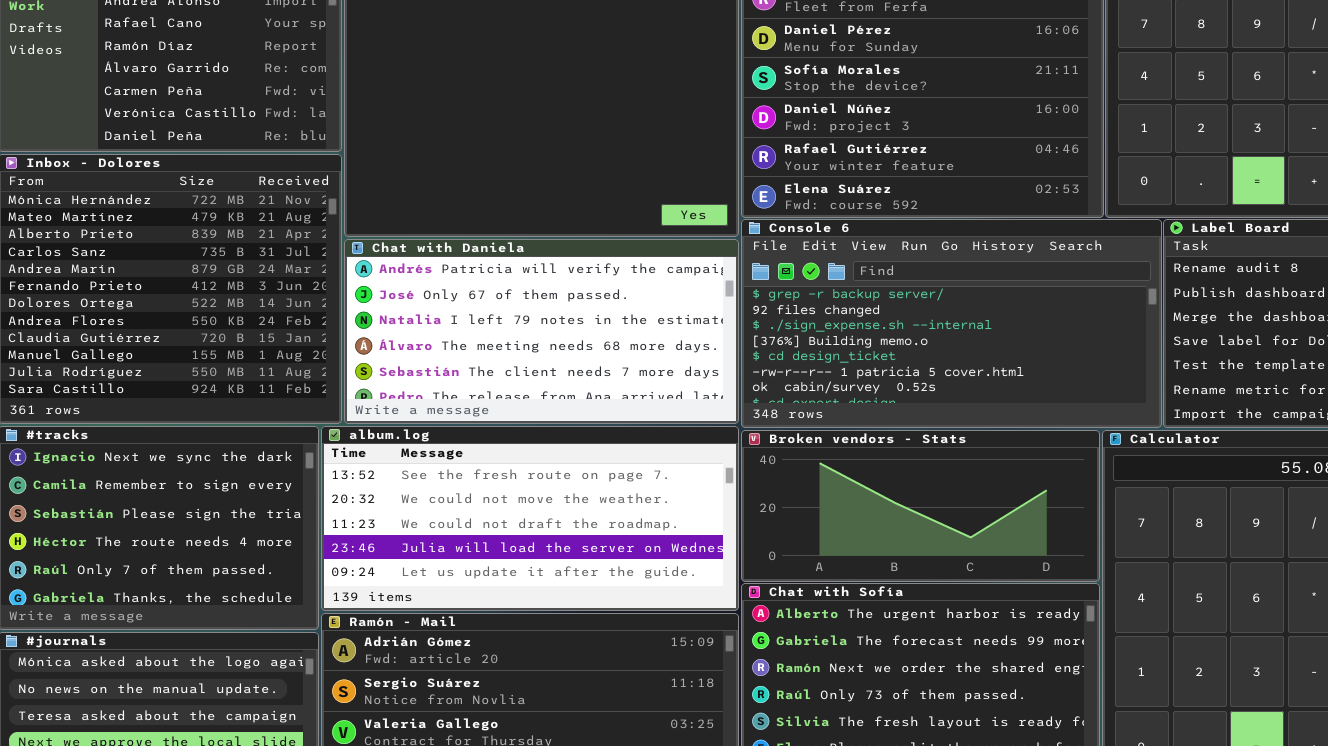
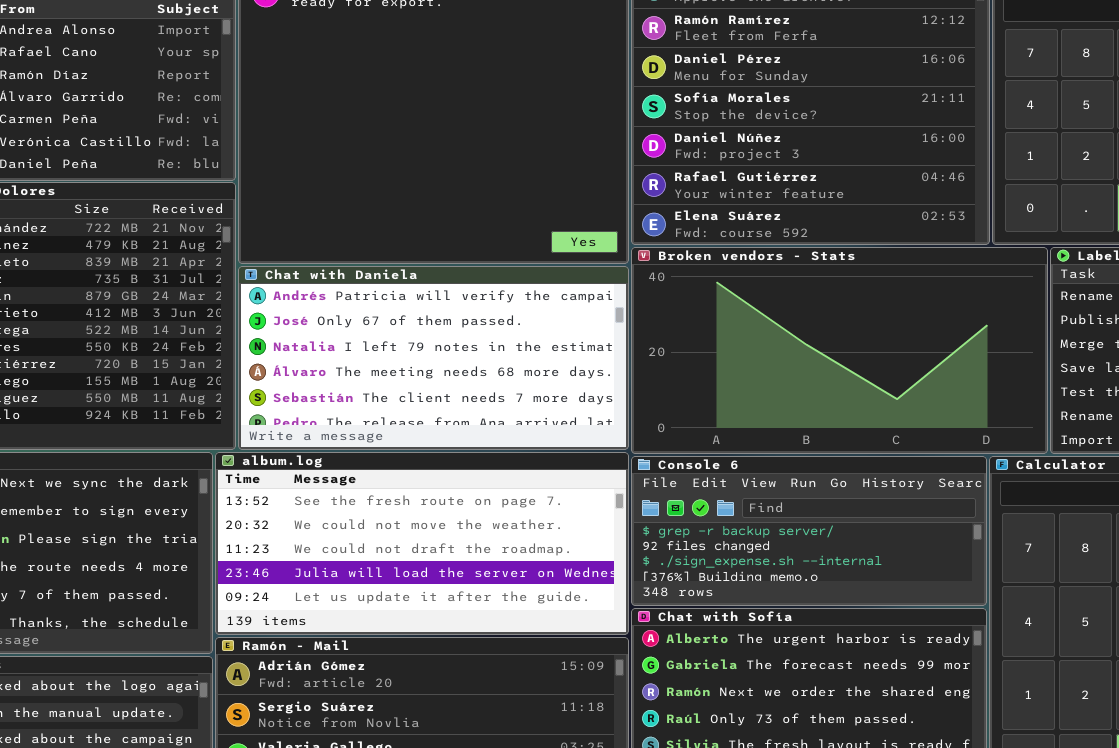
Console 6: [741,219,1162,428] -> [631,456,987,606], moved, resized
Broken vendors - Stats: [741,430,1100,582] -> [631,247,1048,454], moved, resized

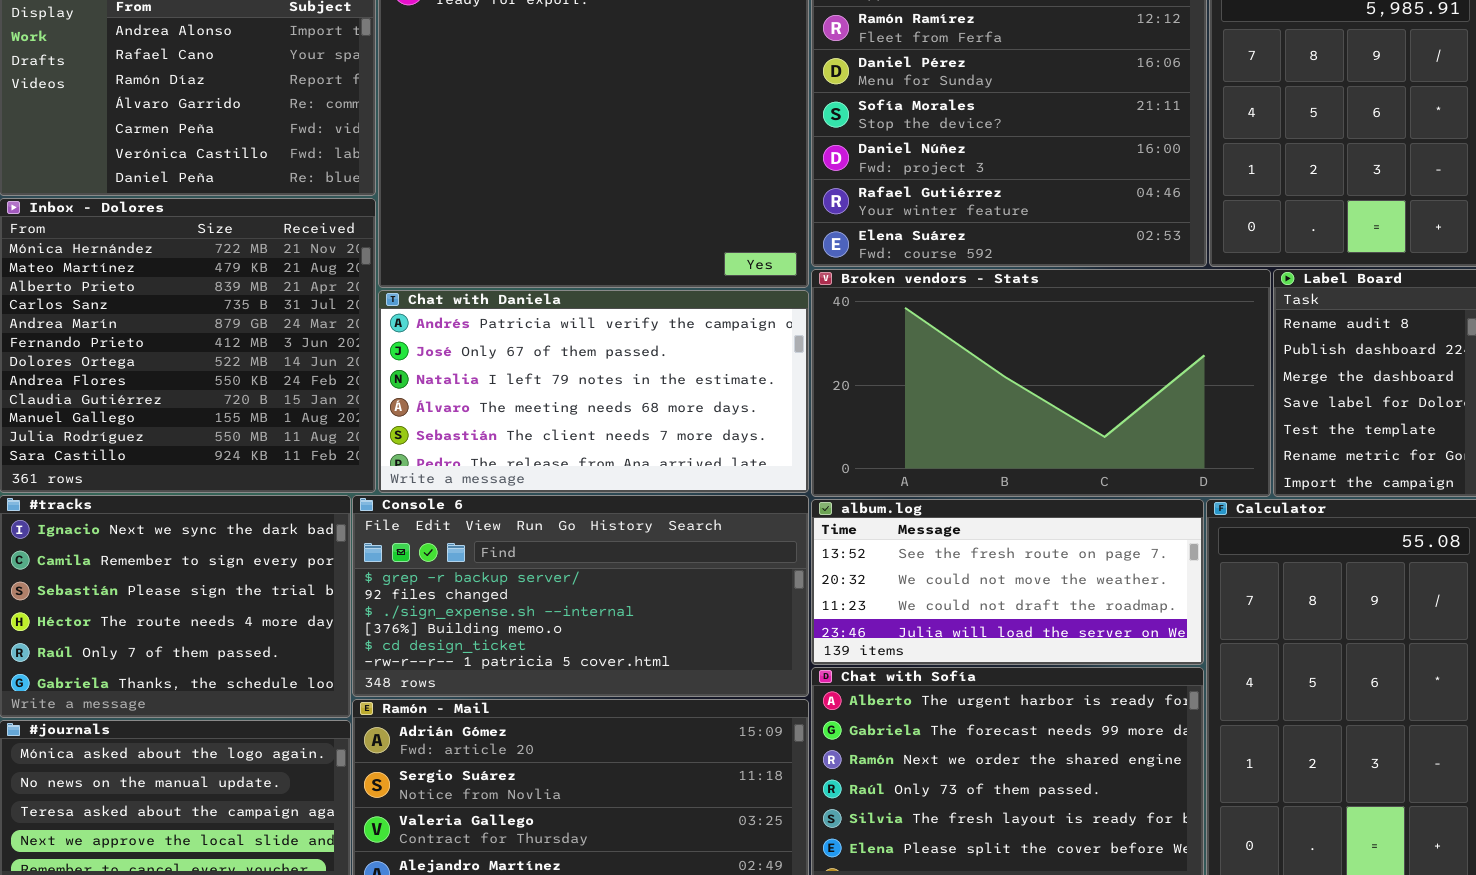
album.log: [215,452,629,635] -> [811,499,1204,665], moved, resized
Console 6: [631,456,987,606] -> [352,495,809,697], moved, resized

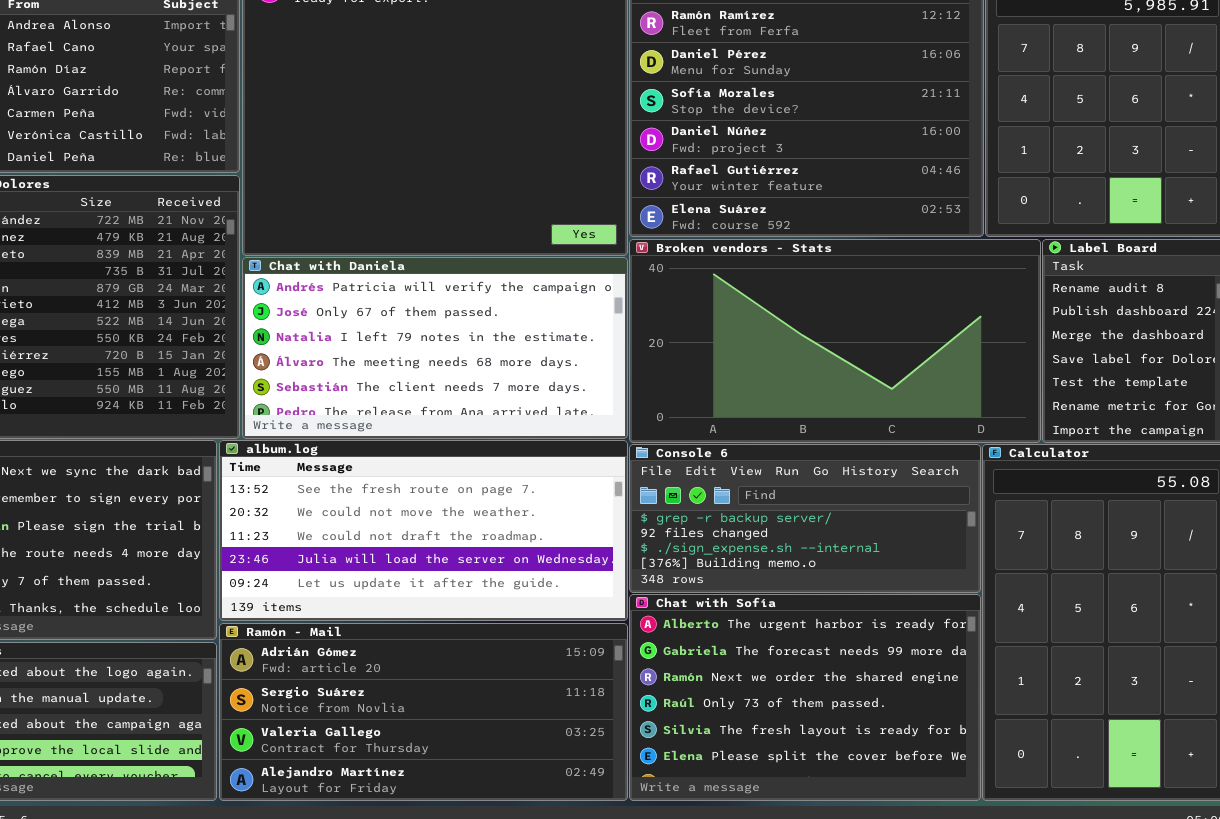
Console 6: [352,495,809,697] -> [629,444,981,593], moved, resized
album.log: [811,499,1204,665] -> [219,440,628,621], moved, resized

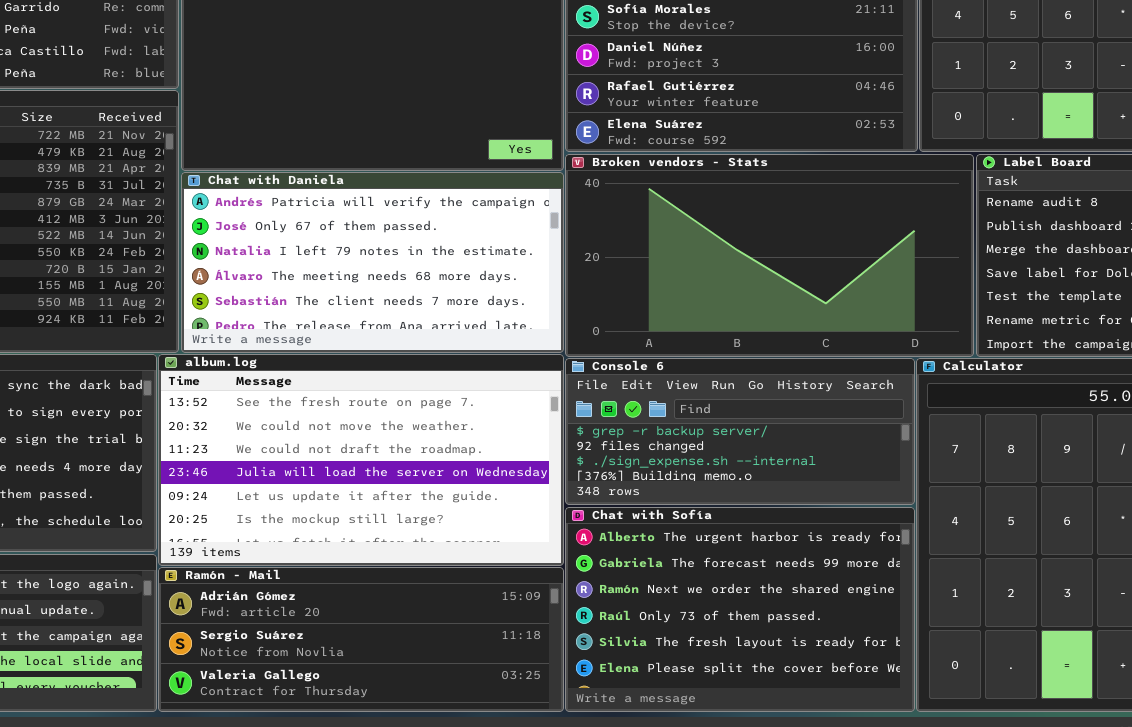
album.log: [219,440,628,621] -> [158,354,564,566], resized
Ramón - Mail: [219,623,628,801] -> [158,567,564,712], resized

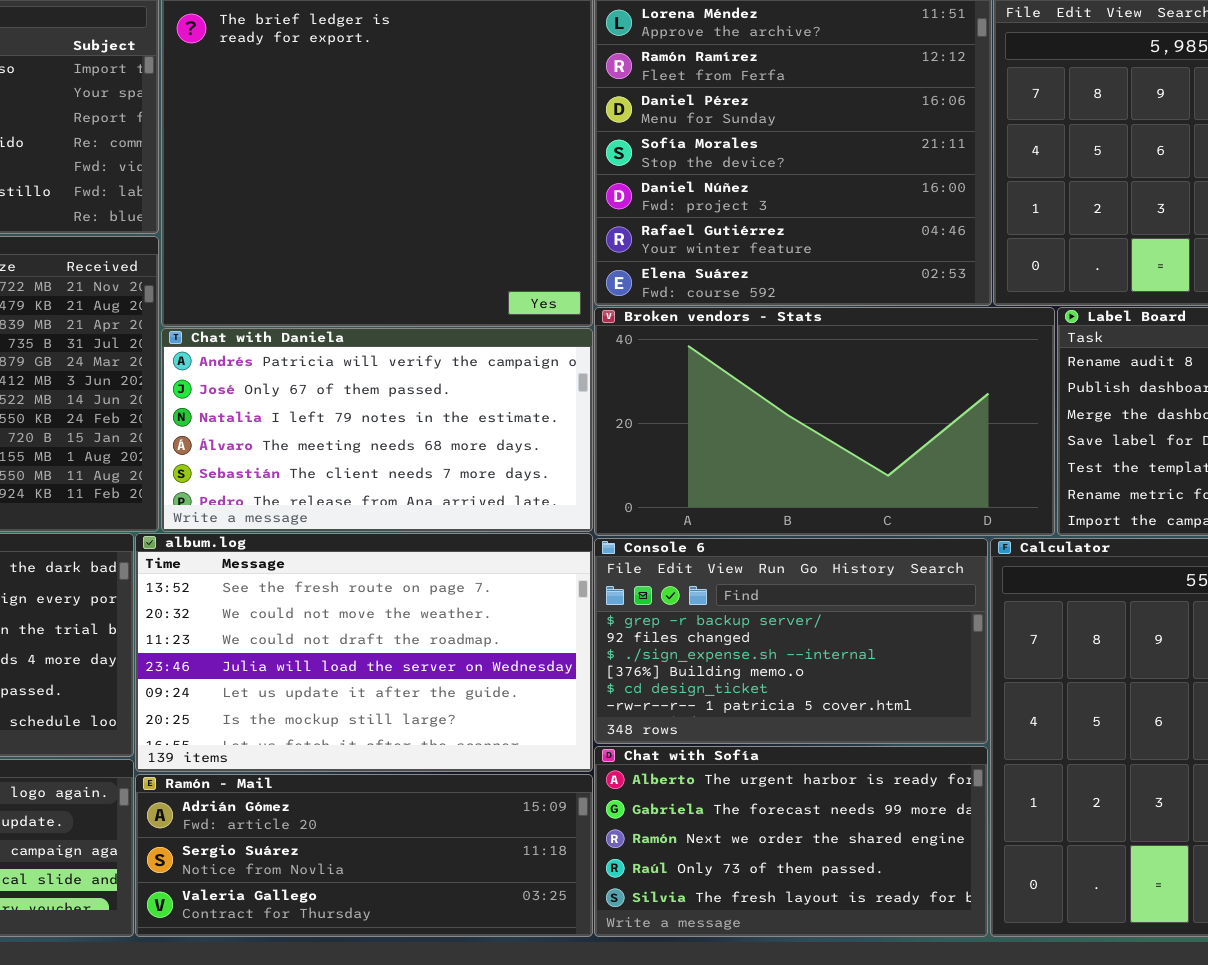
Console 6: [565,358,915,505] -> [594,538,988,744], resized
Chat with Sofía: [565,507,915,712] -> [594,746,988,937], resized

